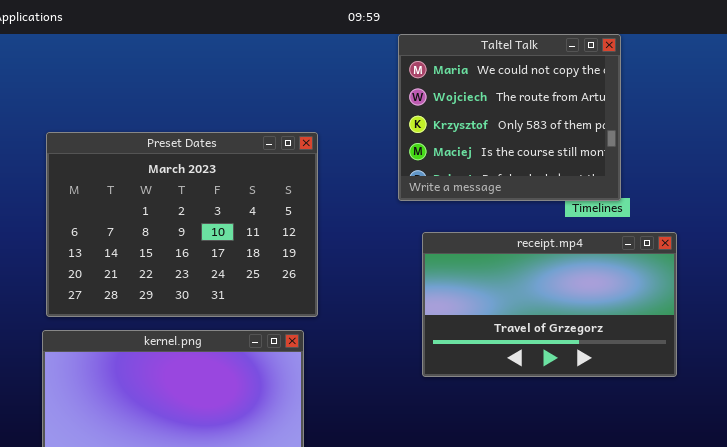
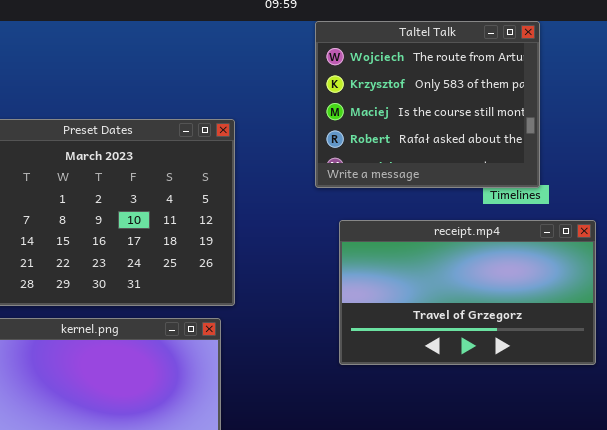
Taltel Talk: [398,34,621,201] -> [315,21,540,188], scrolled down 1 row

